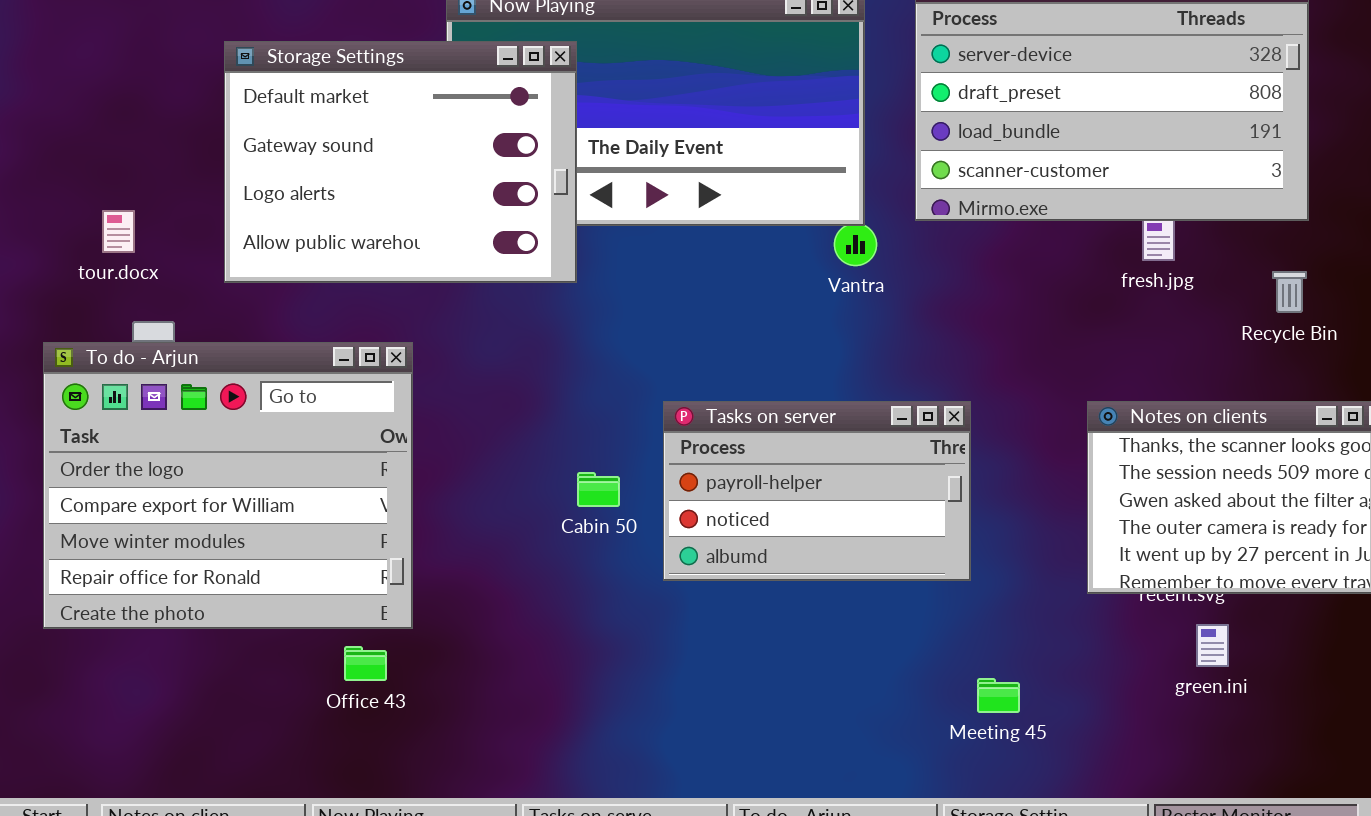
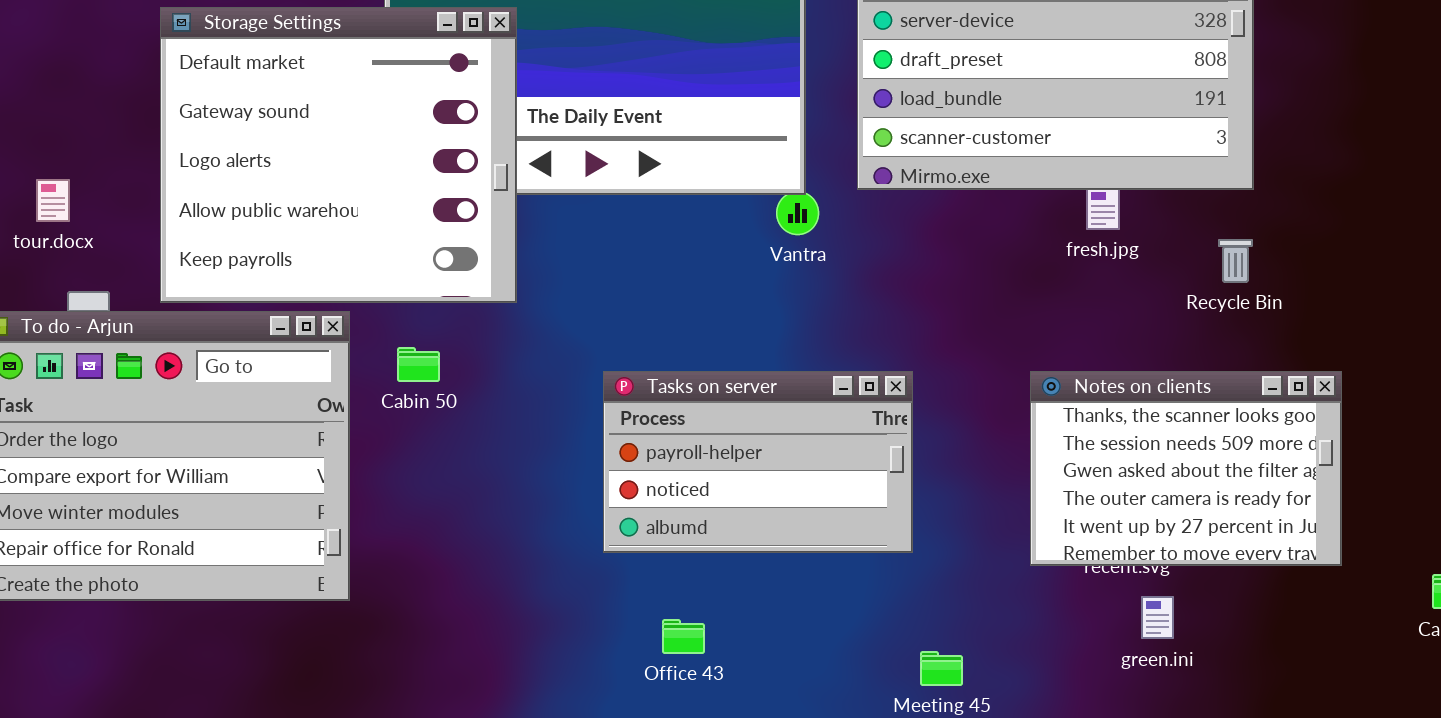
Storage Settings: [224,41,577,283] -> [160,7,517,303], resized
Cabin 50: [577,472,620,507] -> [397,347,440,382], moved
Office 43: [344,646,387,681] -> [662,619,705,654], moved

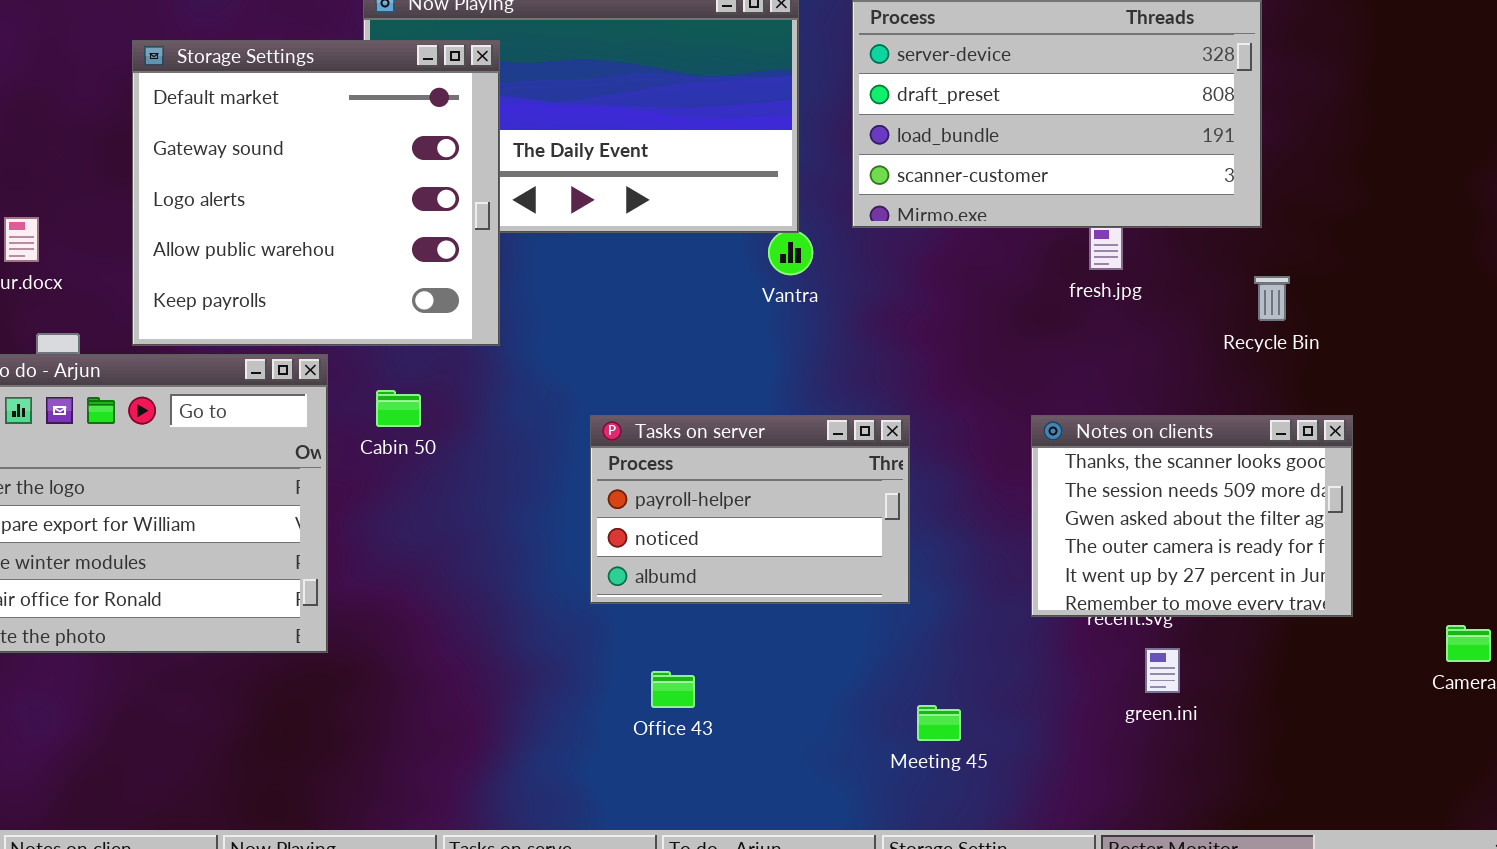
Recycle Bin: [1218,239,1253,283] -> [1254,276,1290,321], moved

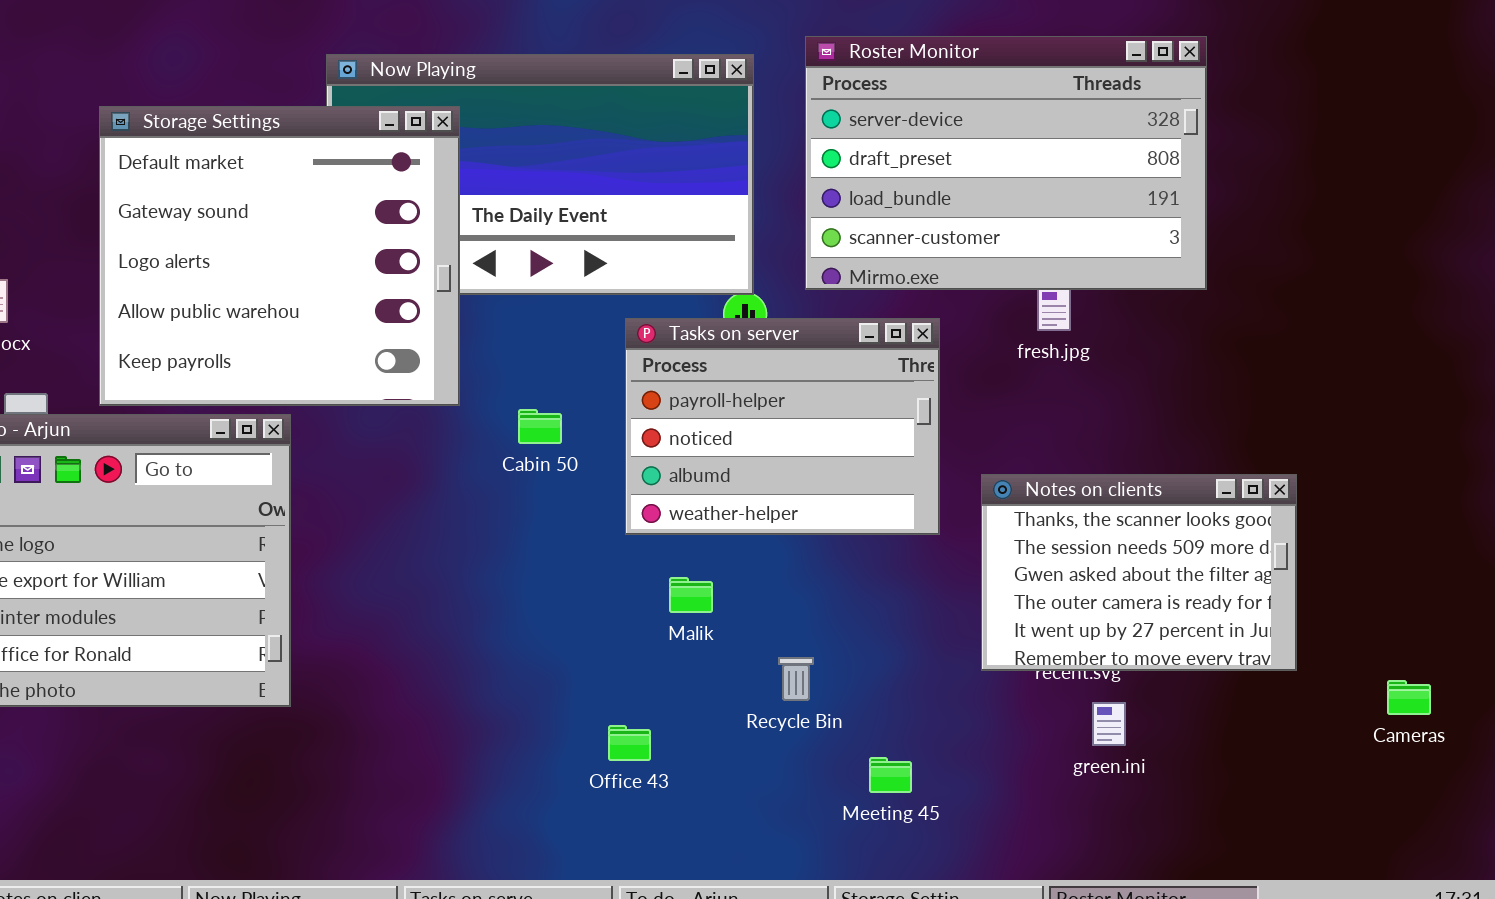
Recycle Bin: [1254,276,1290,321] -> [778,657,814,701], moved
Cabin 50: [376,390,421,427] -> [518,409,562,444], moved
Tasks on server: [590,415,910,604] -> [625,318,940,535], moved, resized

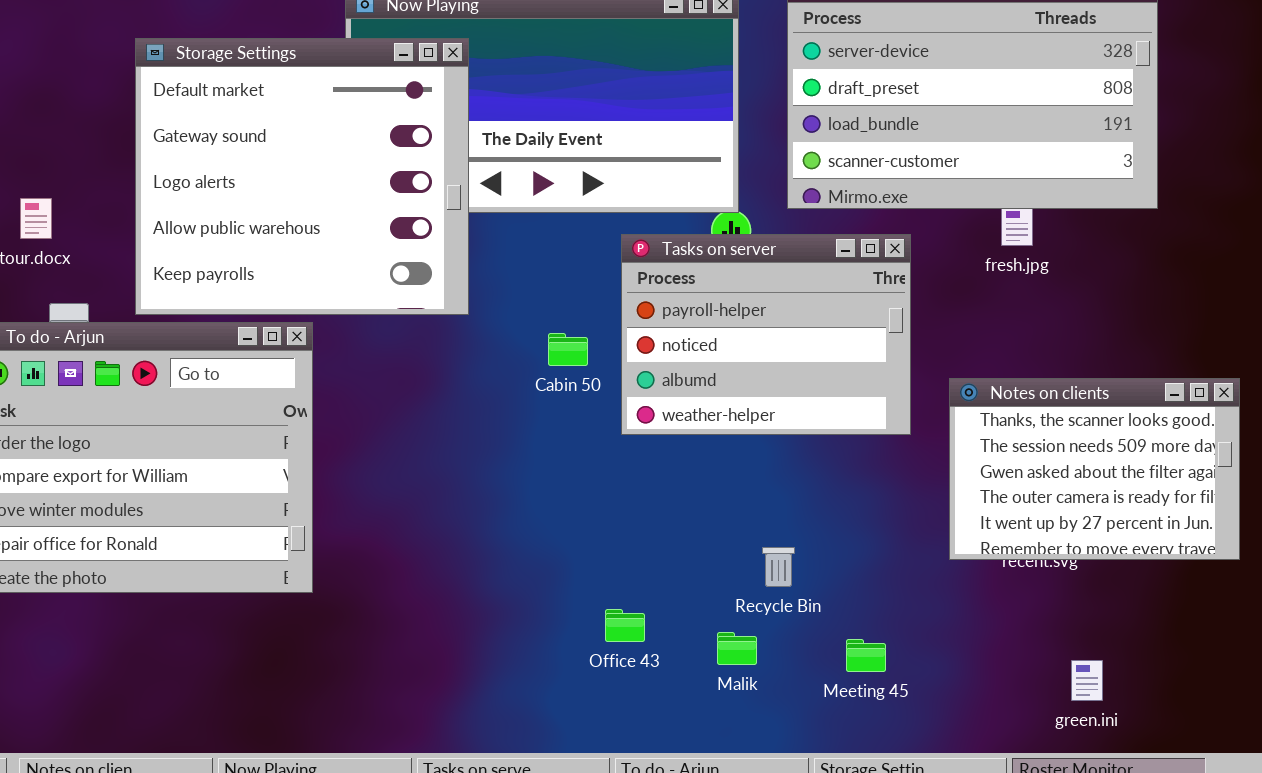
Cabin 50: [518,409,562,444] -> [548,333,588,366], moved
Malik: [669,577,713,613] -> [717,632,757,665], moved
green.ini: [1092,702,1126,746] -> [1071,660,1103,701], moved

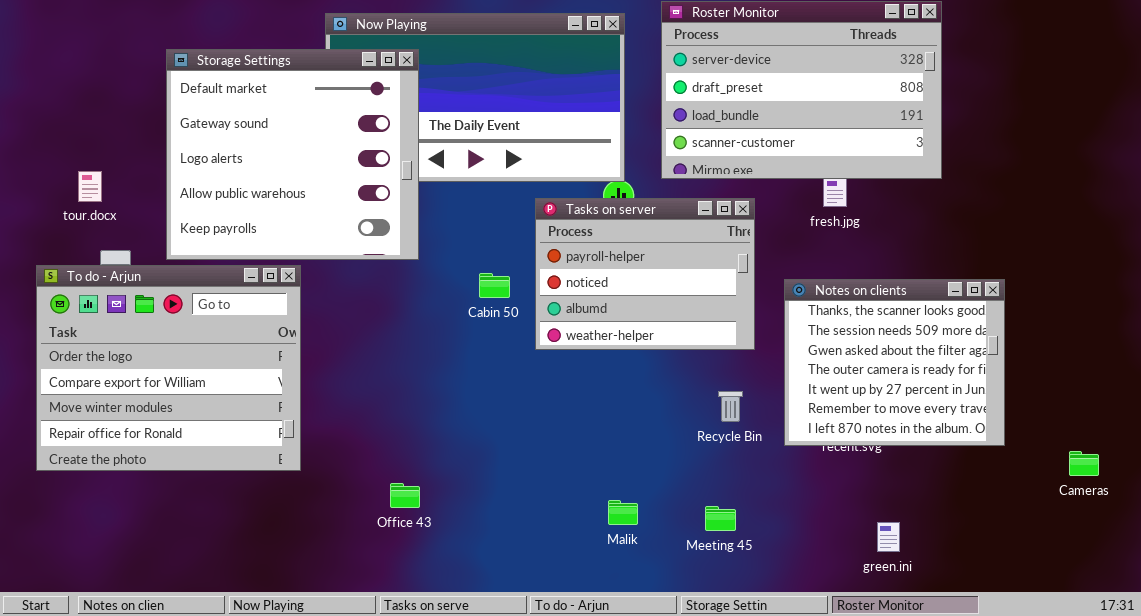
Notes on clients: [949,378,1240,560] -> [784,279,1005,446], resized
Recycle Bin: [762,547,795,587] -> [718,391,743,422], moved
Office 43: [605,609,645,642] -> [390,483,420,508], moved

